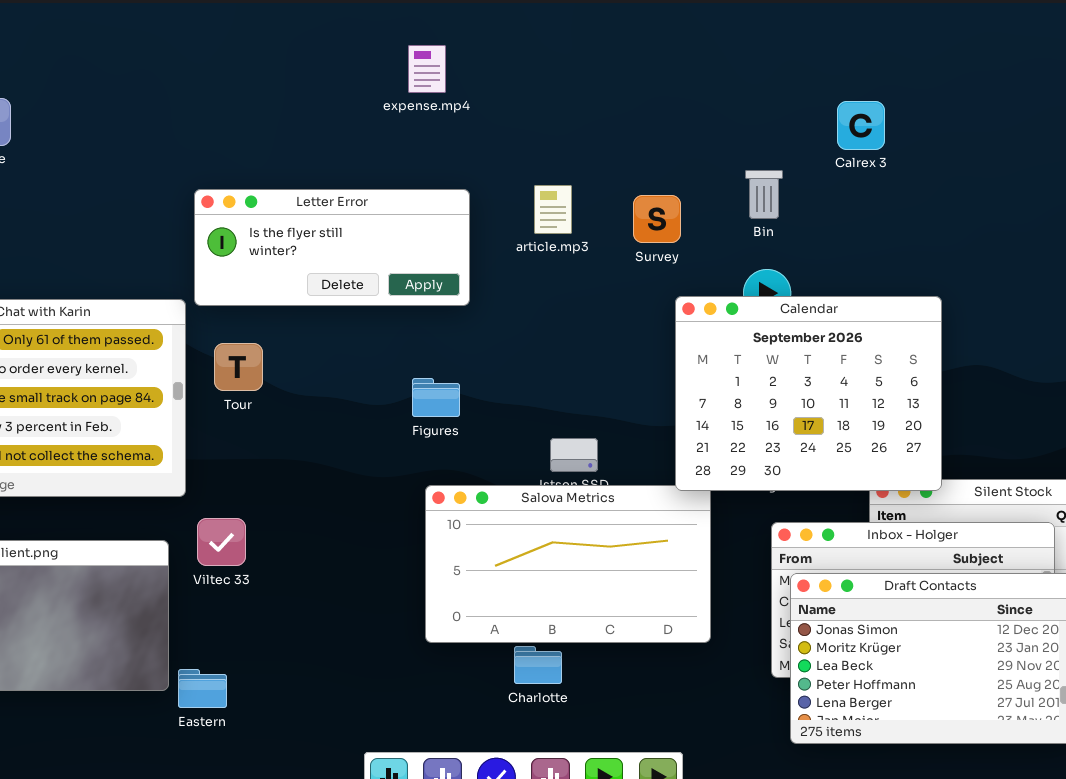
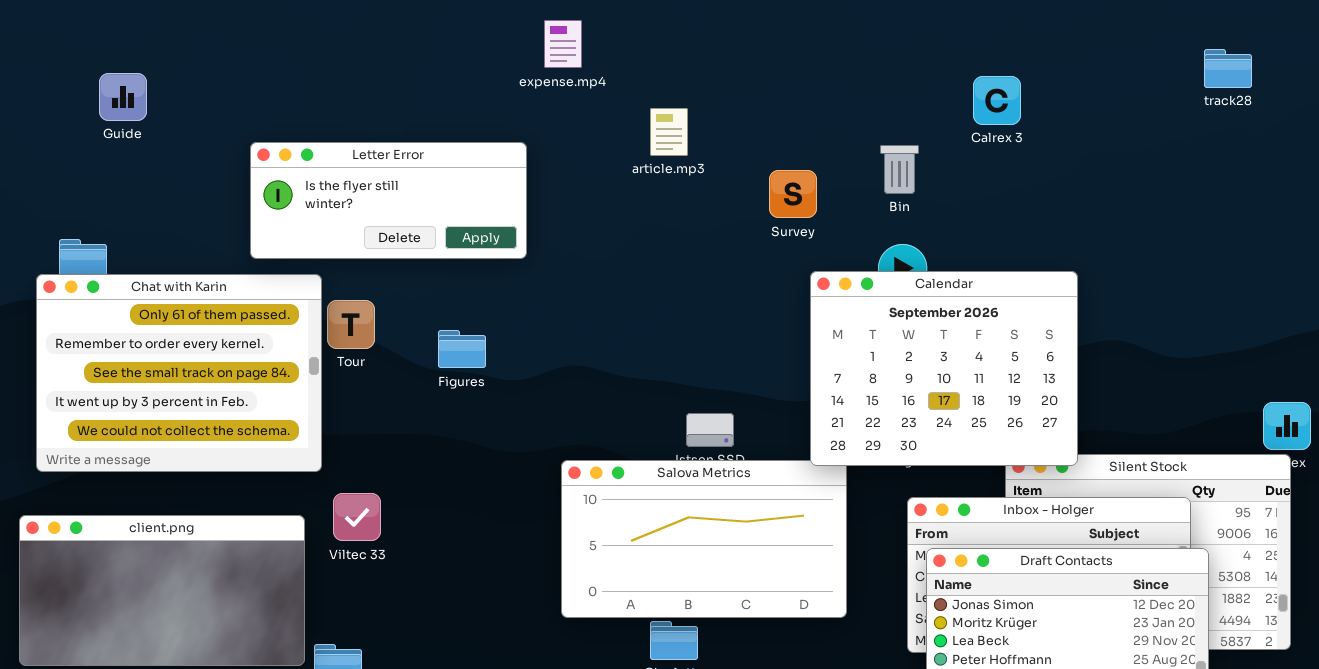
article.mp3: [534,185,572,234] -> [650,108,688,156], moved
Letter Error: [194,189,470,306] -> [250,142,527,259], moved
Tour: [214,343,263,391] -> [327,300,375,349], moved
Figures: [412,378,460,417] -> [438,330,486,368], moved

